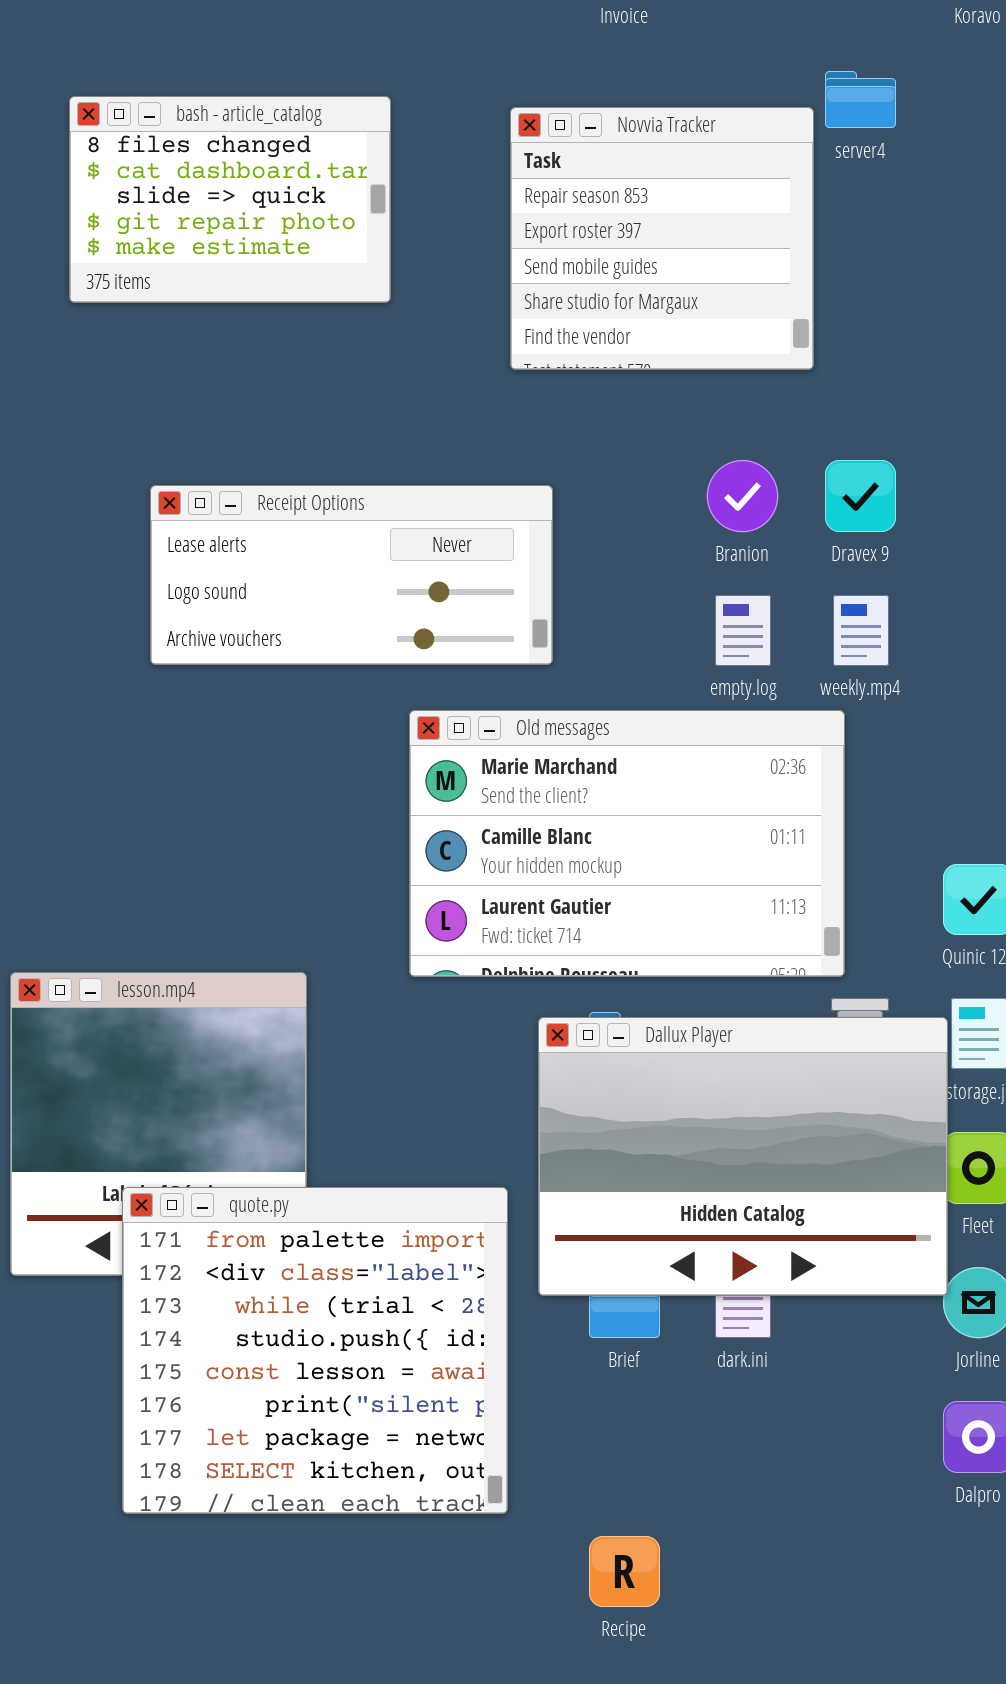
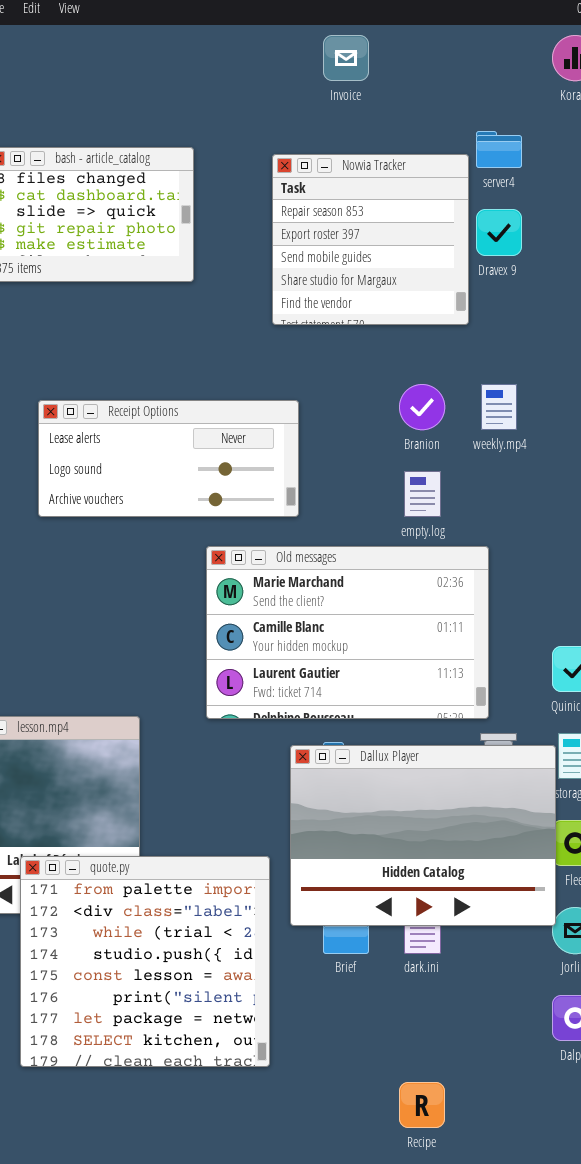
Dravex 9: [825,460,896,532] -> [476,209,522,256], moved
weekly.mp4: [833,595,889,666] -> [481,384,517,430], moved
Recipe: [589,1536,660,1607] -> [399,1082,445,1128], moved

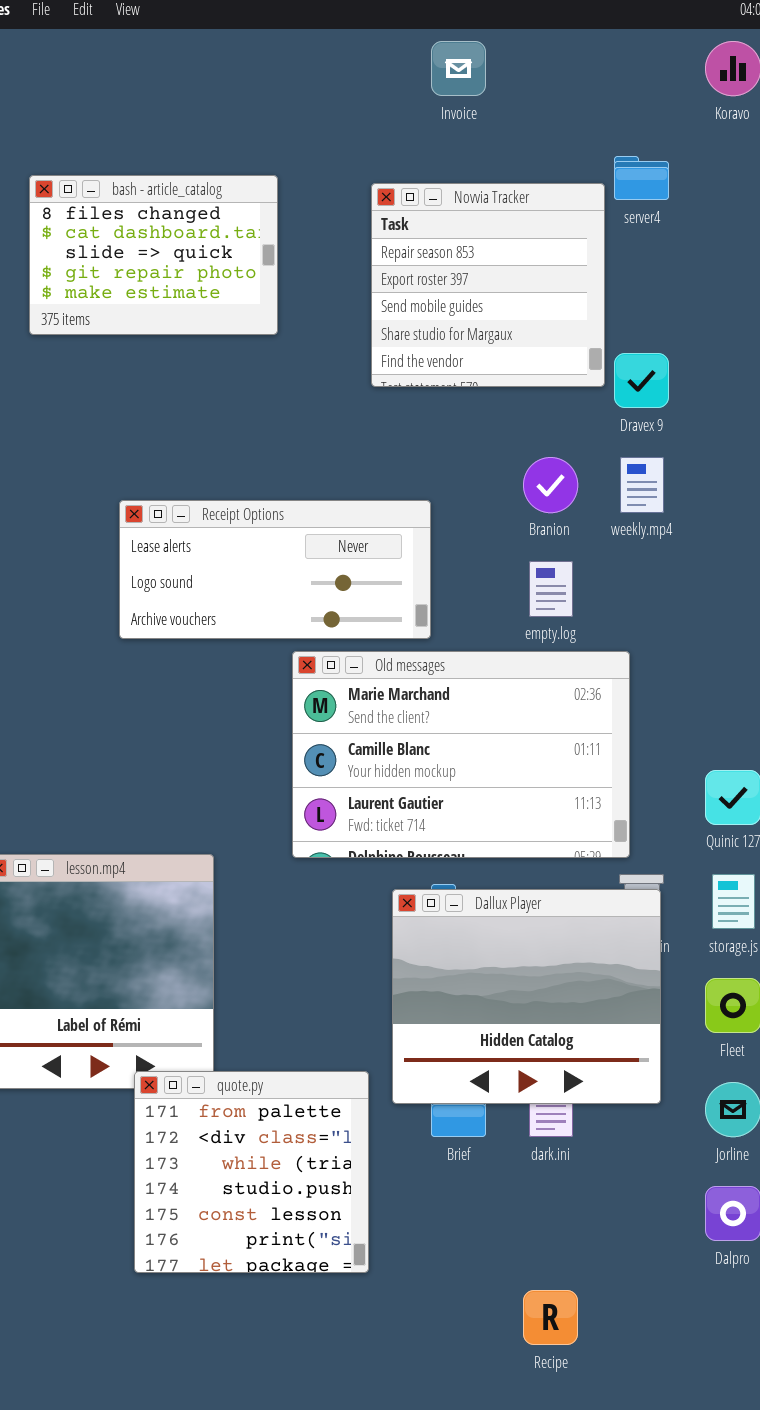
Dravex 9: [476,209,522,256] -> [614,353,669,408], moved
Receipt Options: [38,400,299,517] -> [119,500,431,639], moved
Dallux Player: [290,745,556,926] -> [392,889,661,1104], resized
quote.py: [20,856,270,1067] -> [134,1071,369,1273], resized

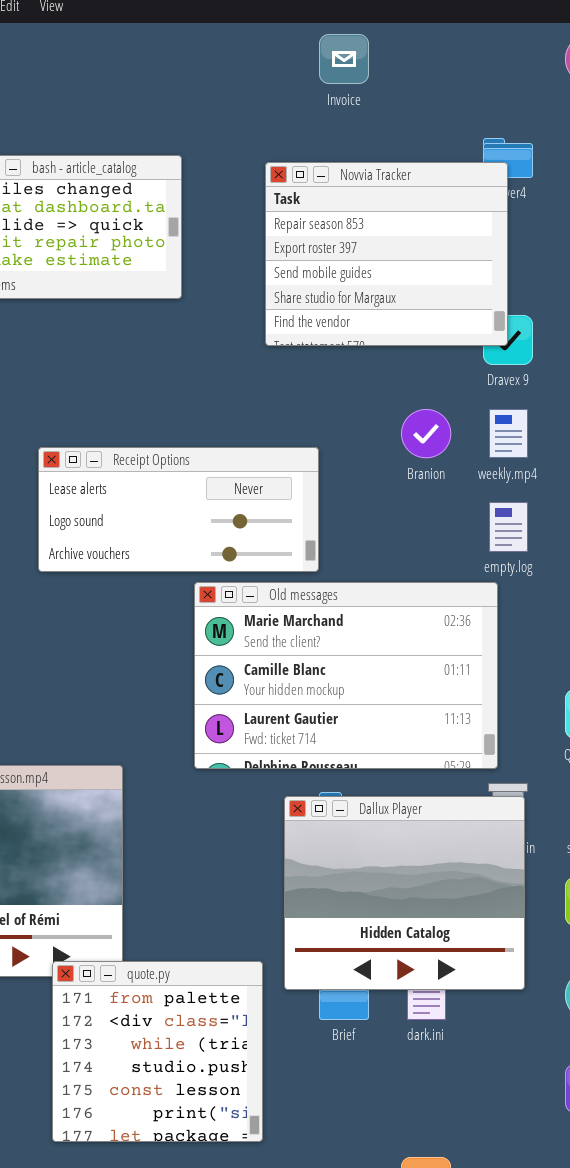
Novvia Tracker: [371,183,605,387] -> [265,162,508,346], resized
empty.log: [529,561,573,617] -> [489,502,528,552], moved

